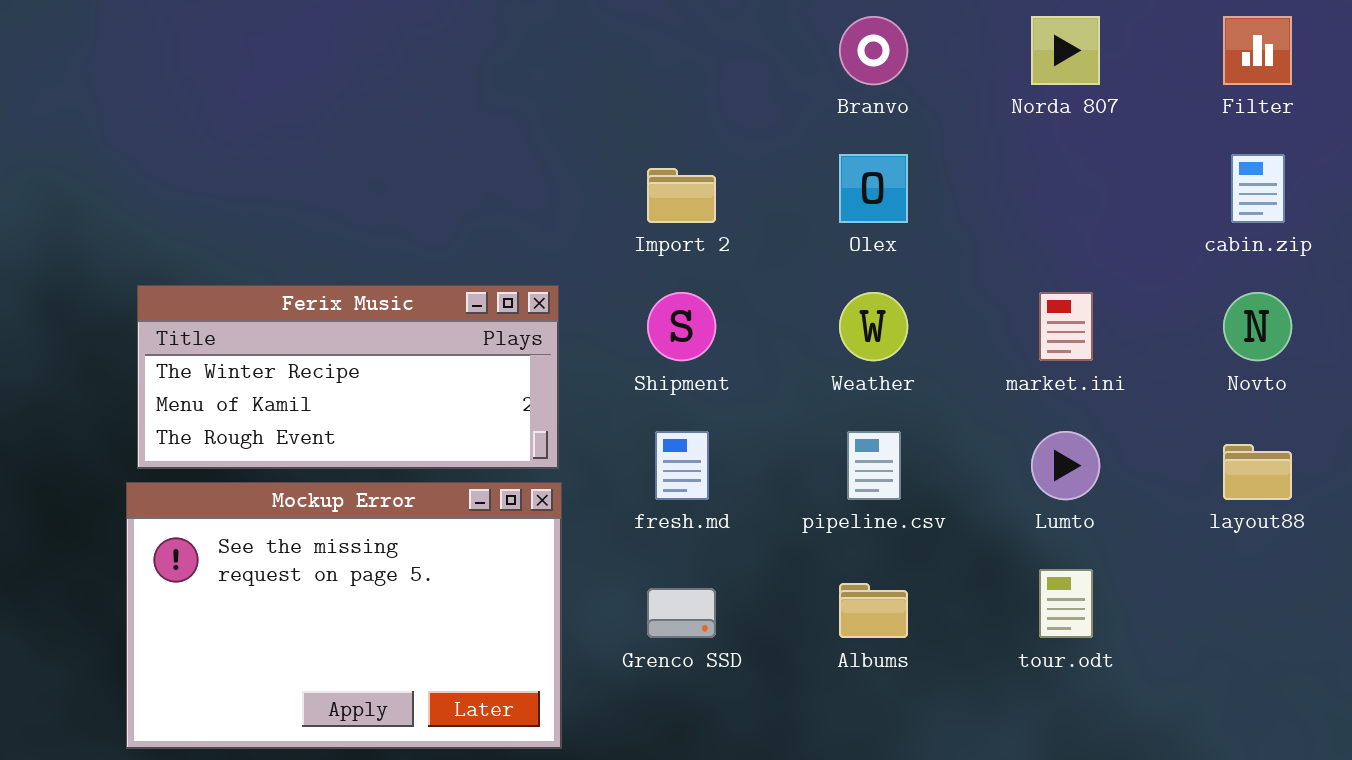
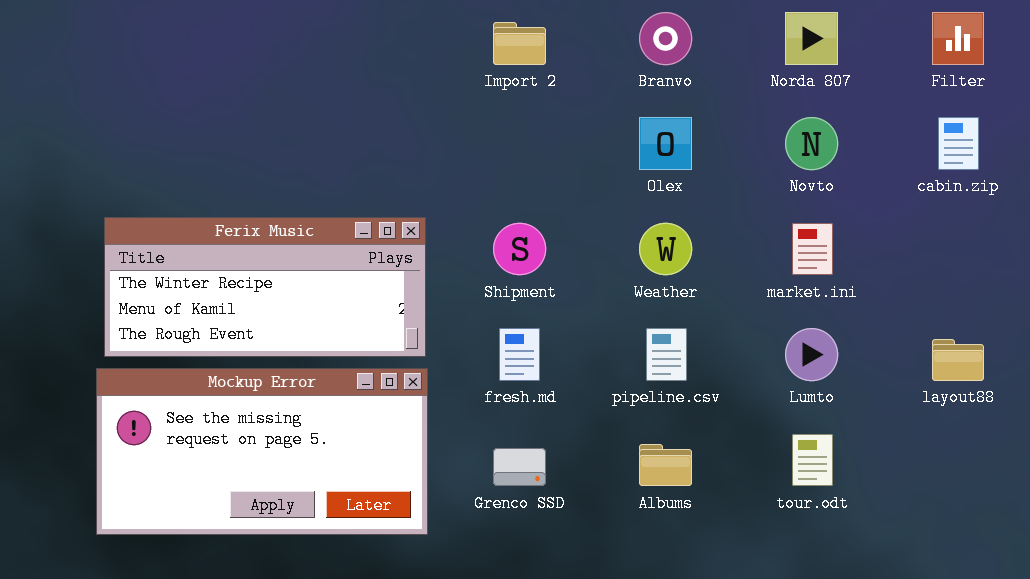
Import 2: [647,168,716,223] -> [493,22,546,65], moved
Novto: [1223,292,1292,361] -> [785,117,838,170], moved
Mockup Error: [126,482,562,749] -> [96,368,428,535], resized

